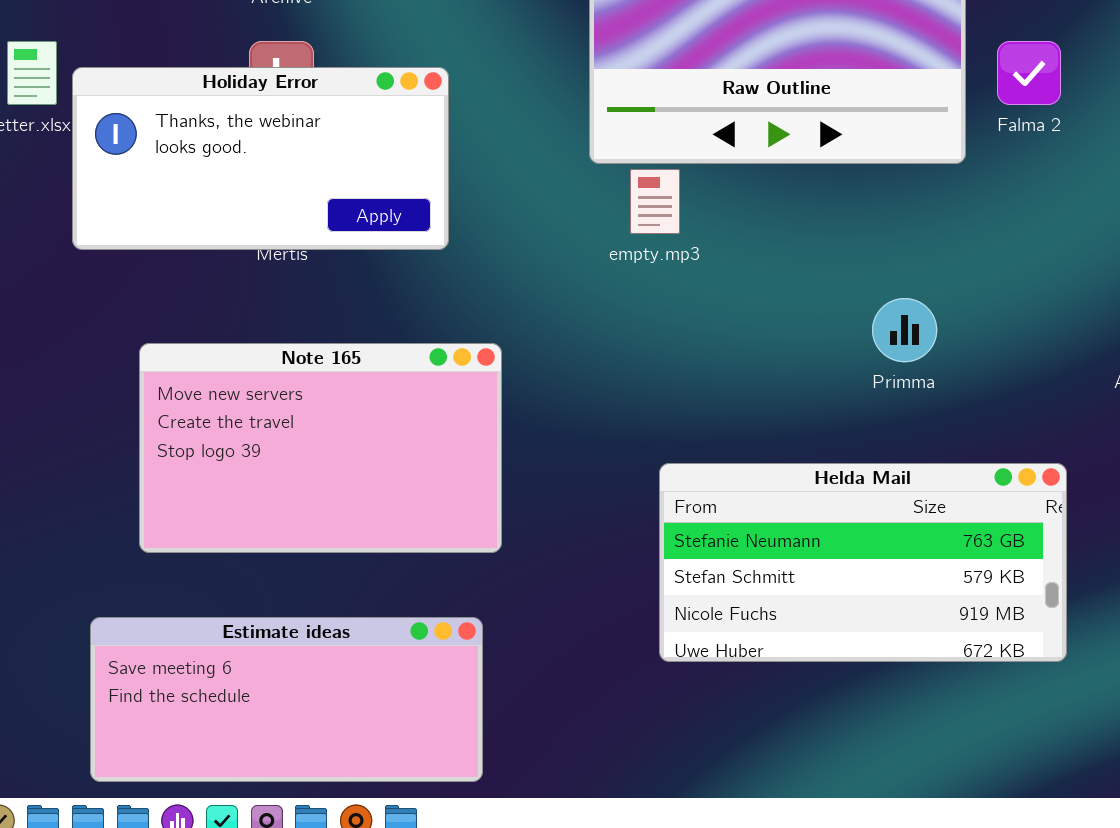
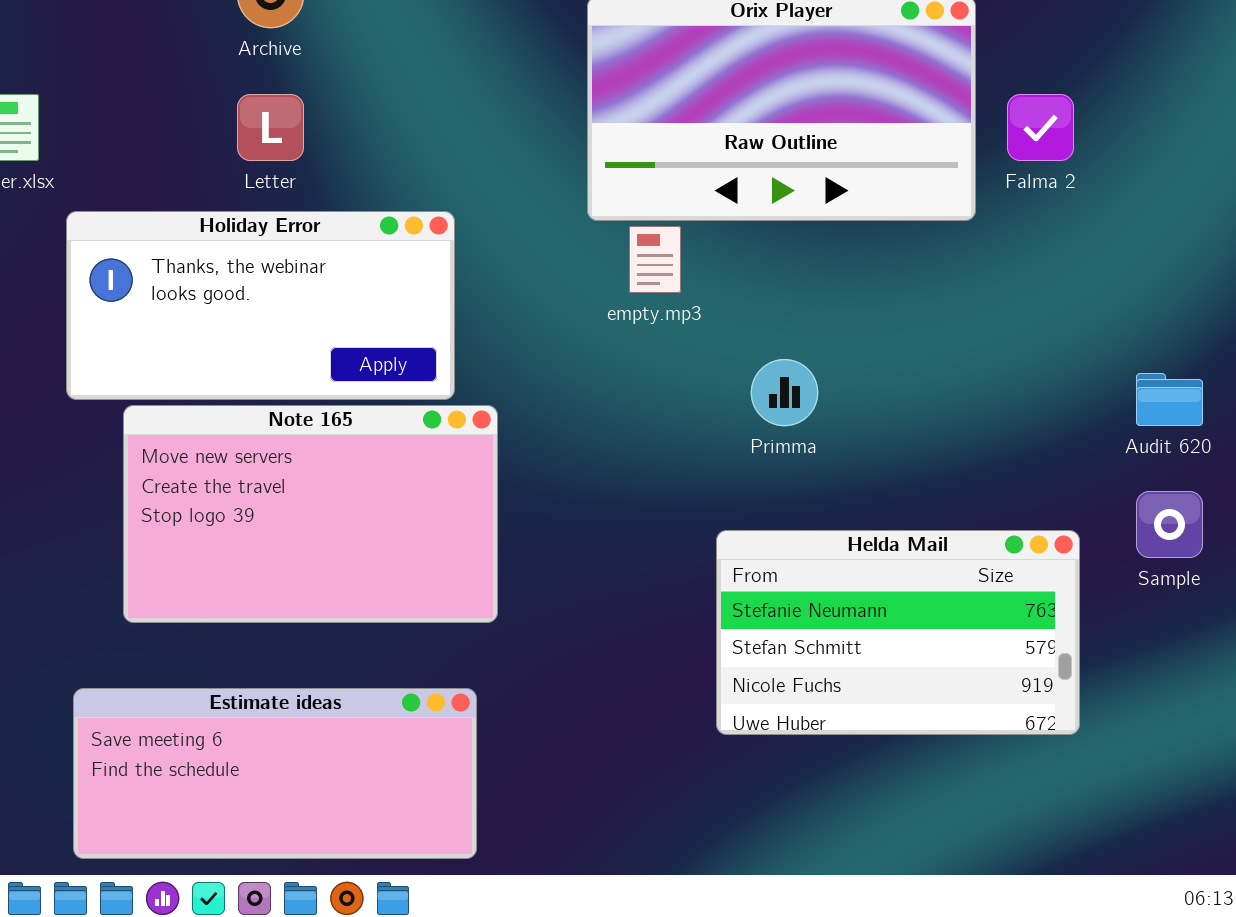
Holiday Error: [72,67,449,250] -> [66,211,455,400], moved
Primma: [872,298,937,362] -> [751,359,818,426], moved
Helda Mail: [659,463,1067,662] -> [716,530,1080,735], resized

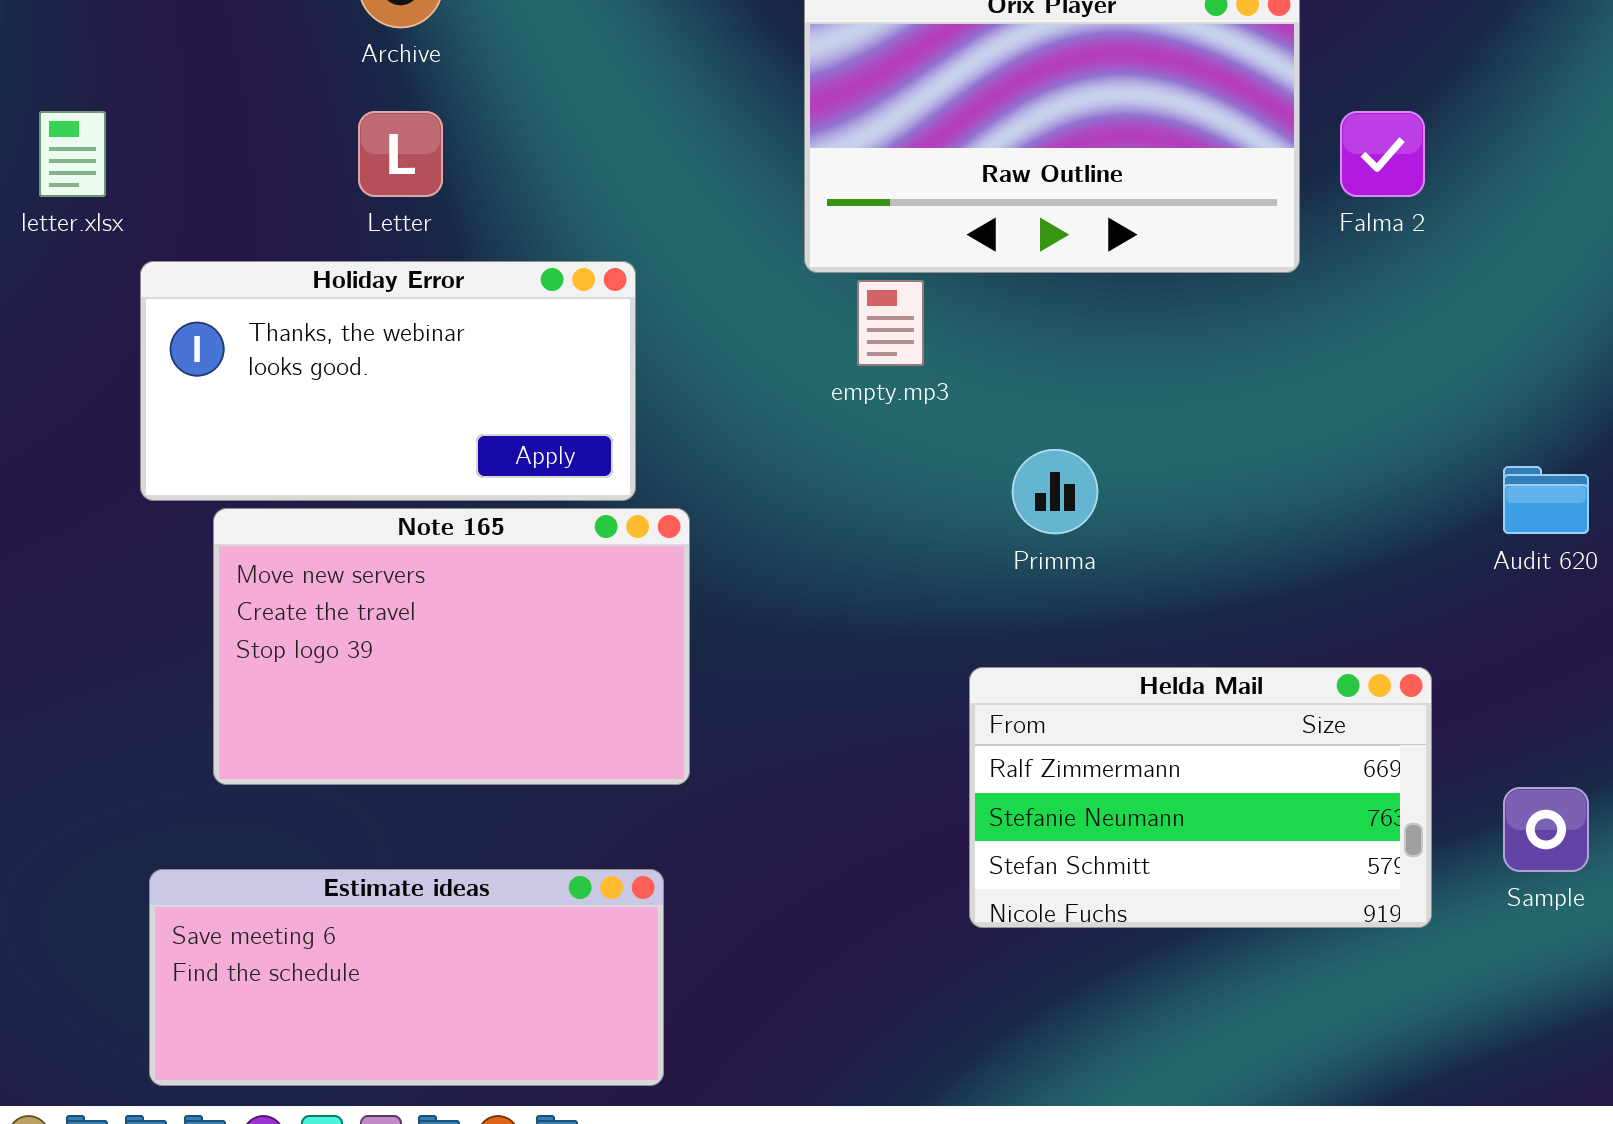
Sample: [1136,491,1203,558] -> [1503,787,1589,872], moved
Helda Mail: [716,530,1080,735] -> [969,667,1432,928], scrolled up 1 row

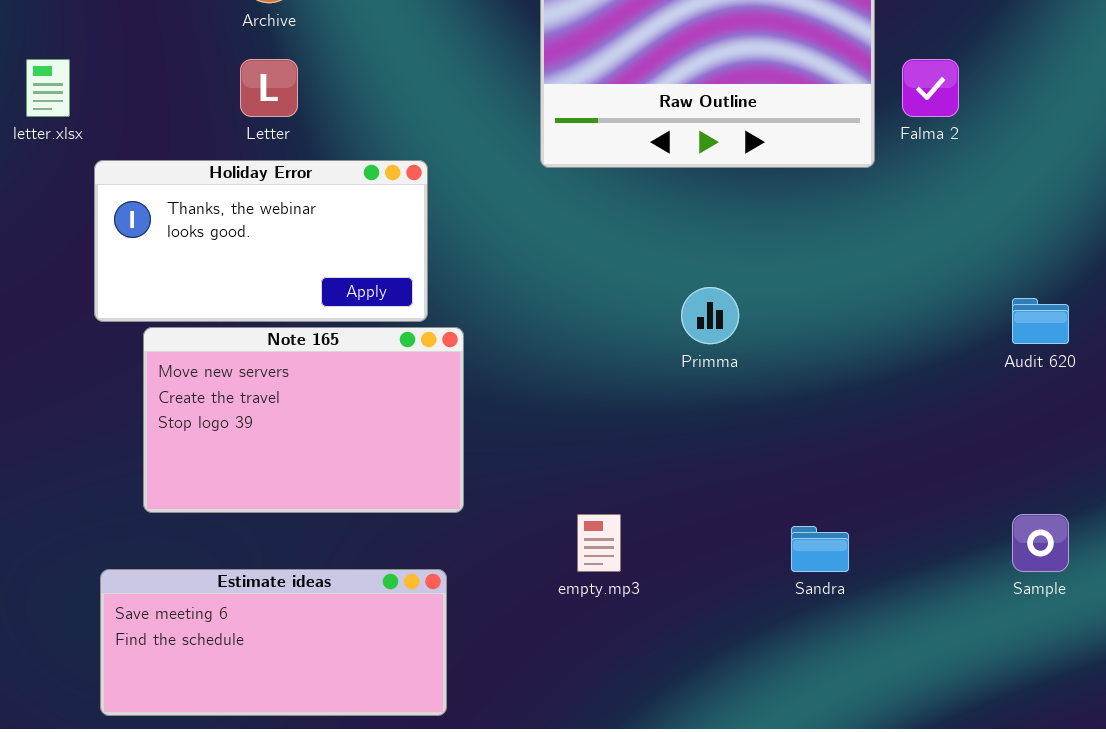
empty.mp3: [857,280,924,366] -> [577,514,621,572], moved
Helda Mail: [969,667,1432,928] -> none, closed

